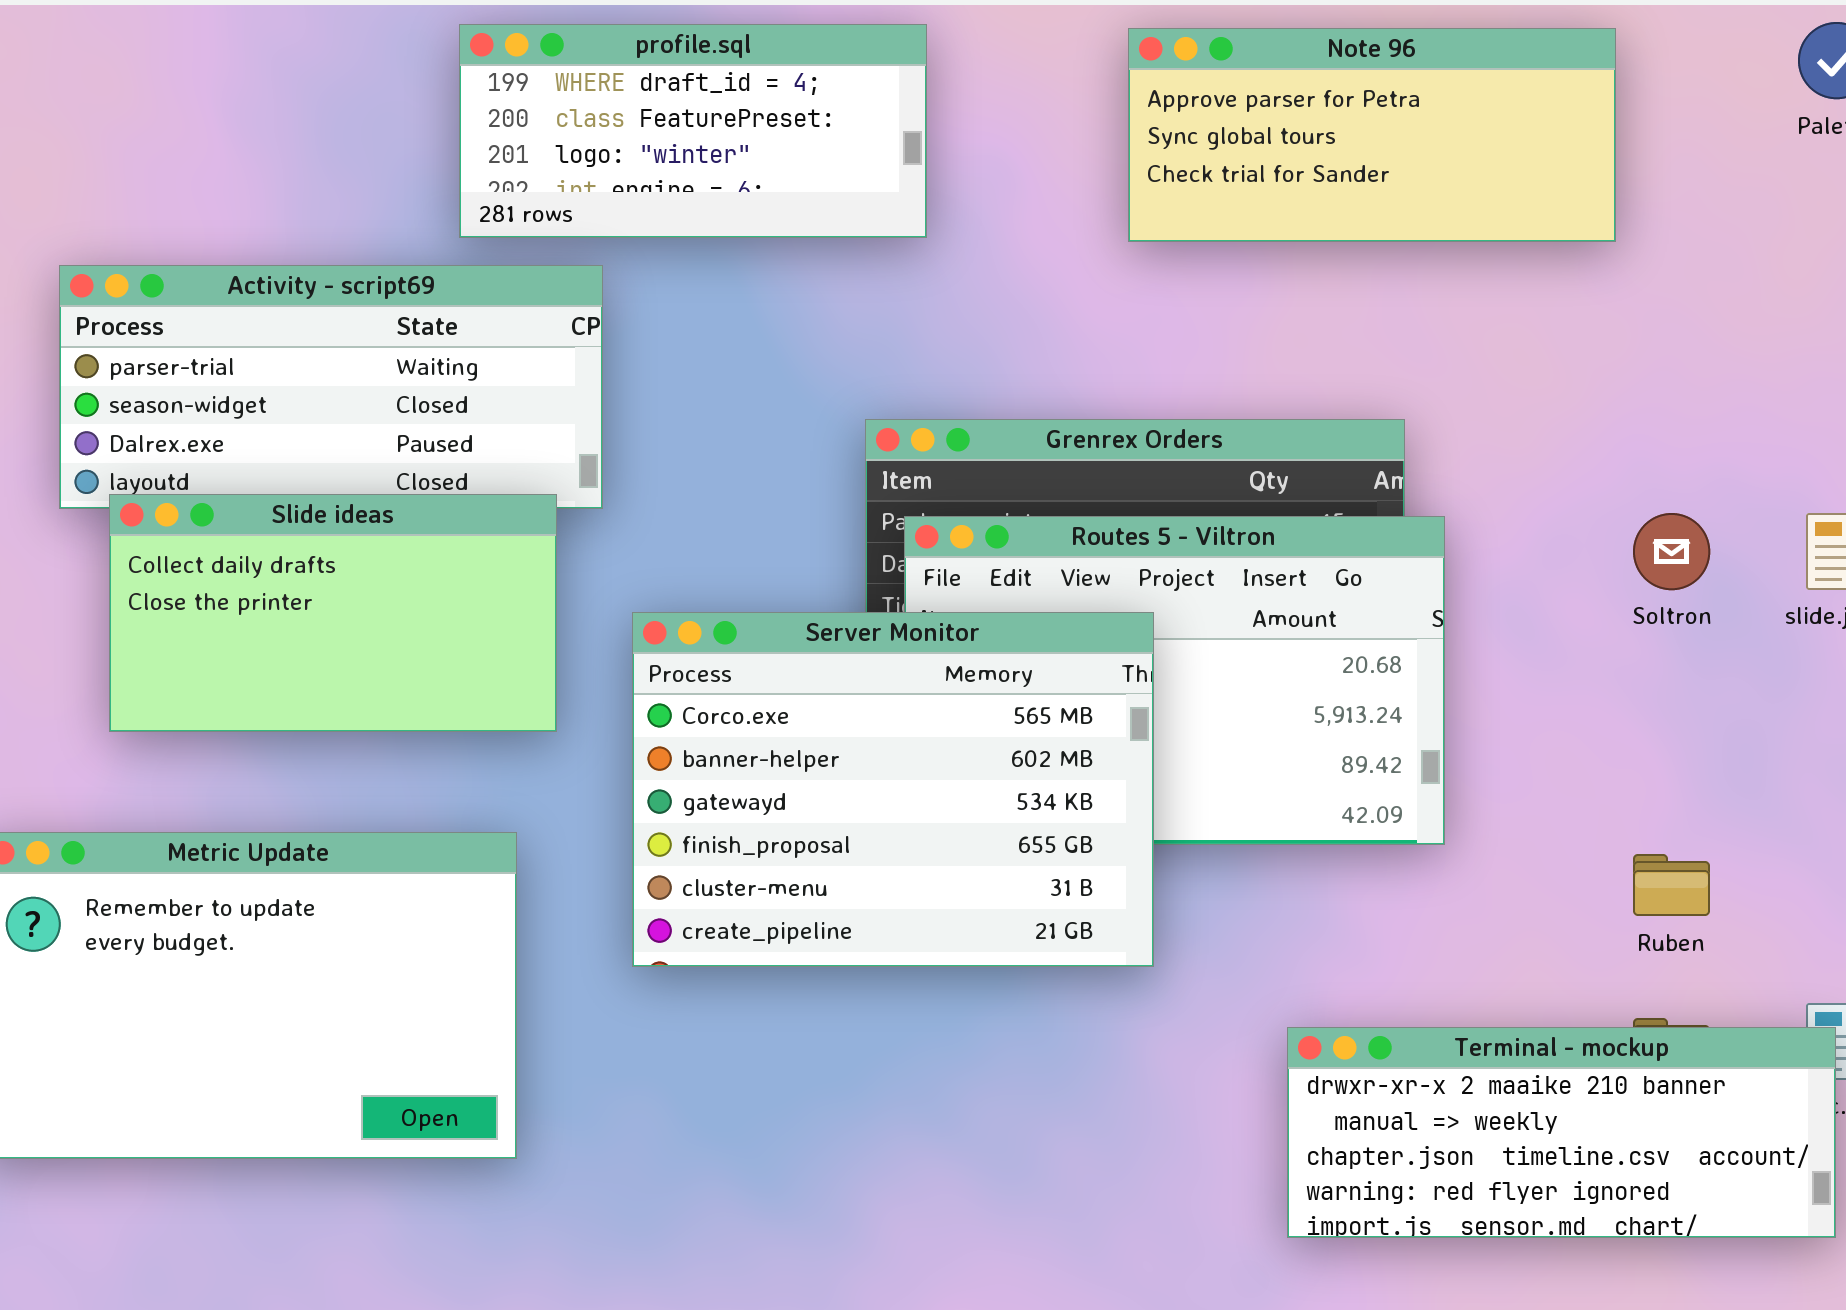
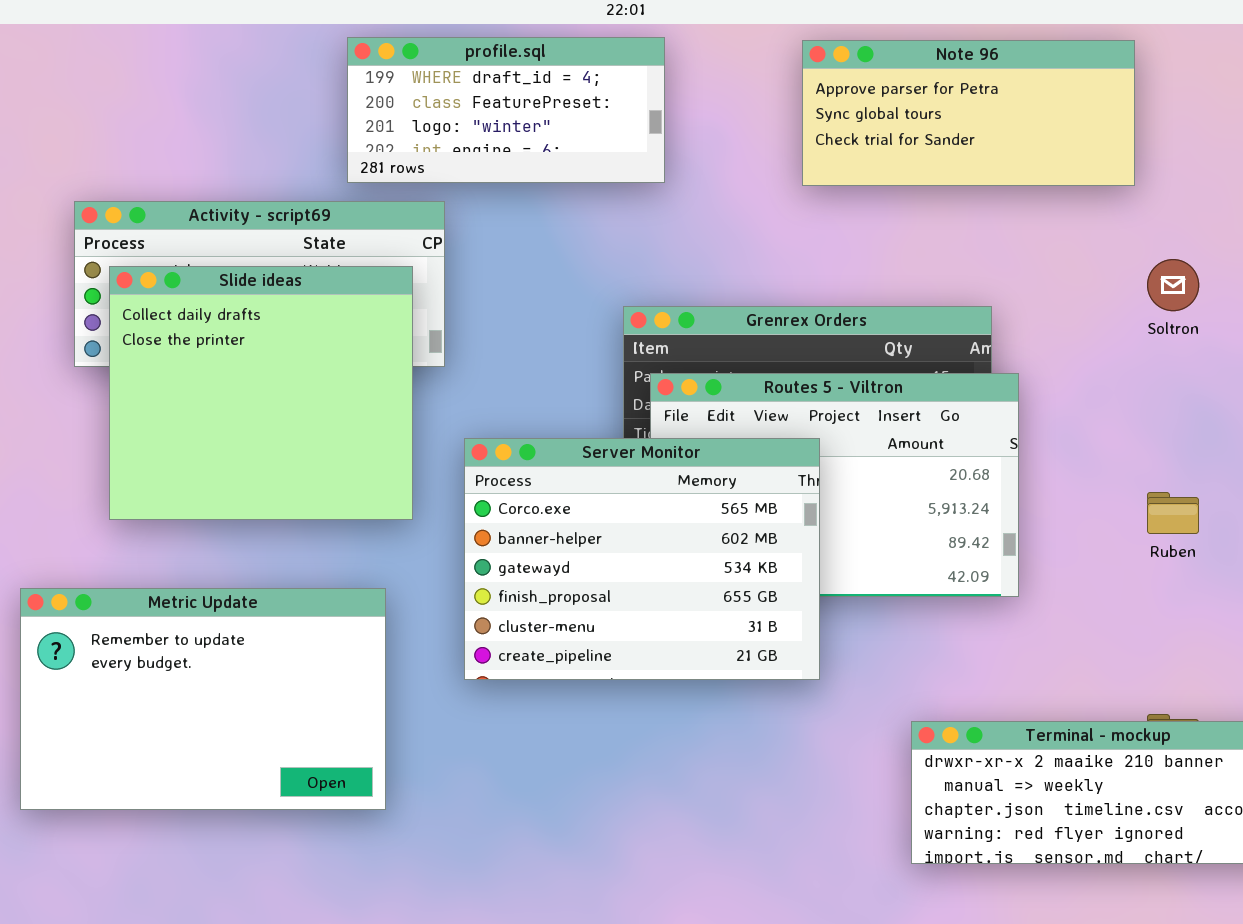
Slide ideas: [109,494,557,732] -> [109,266,413,520], resized
Soltron: [1633,513,1710,590] -> [1147,259,1199,311], moved
Ruben: [1633,854,1710,916] -> [1147,492,1199,534], moved

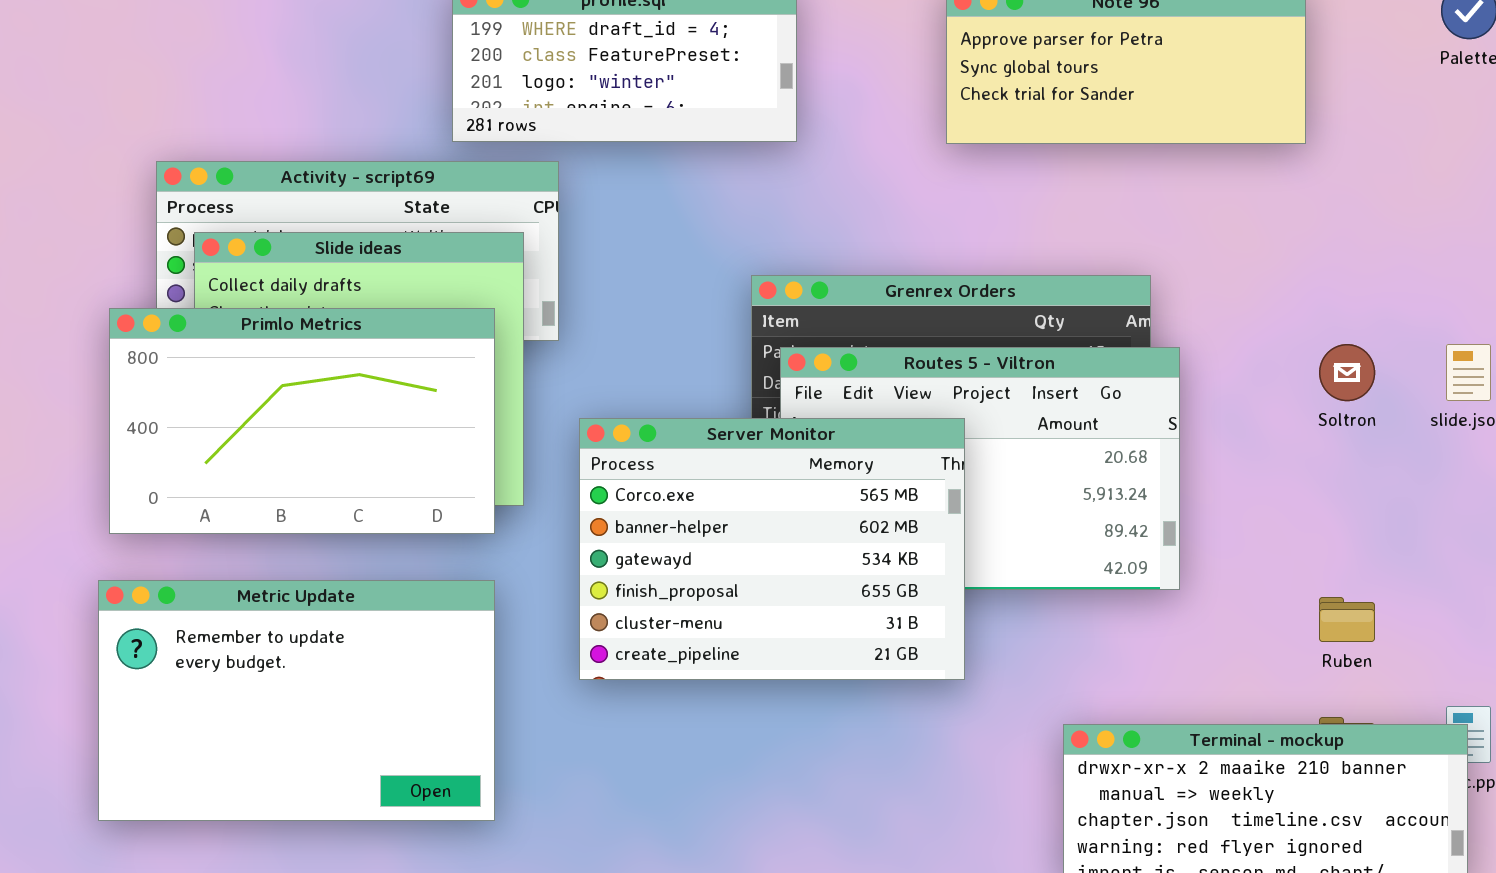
Soltron: [1147,259,1199,311] -> [1319,344,1375,401], moved
Primlo Metrics: none -> [109,308,495,534], opened
Ruben: [1147,492,1199,534] -> [1319,597,1375,642], moved

